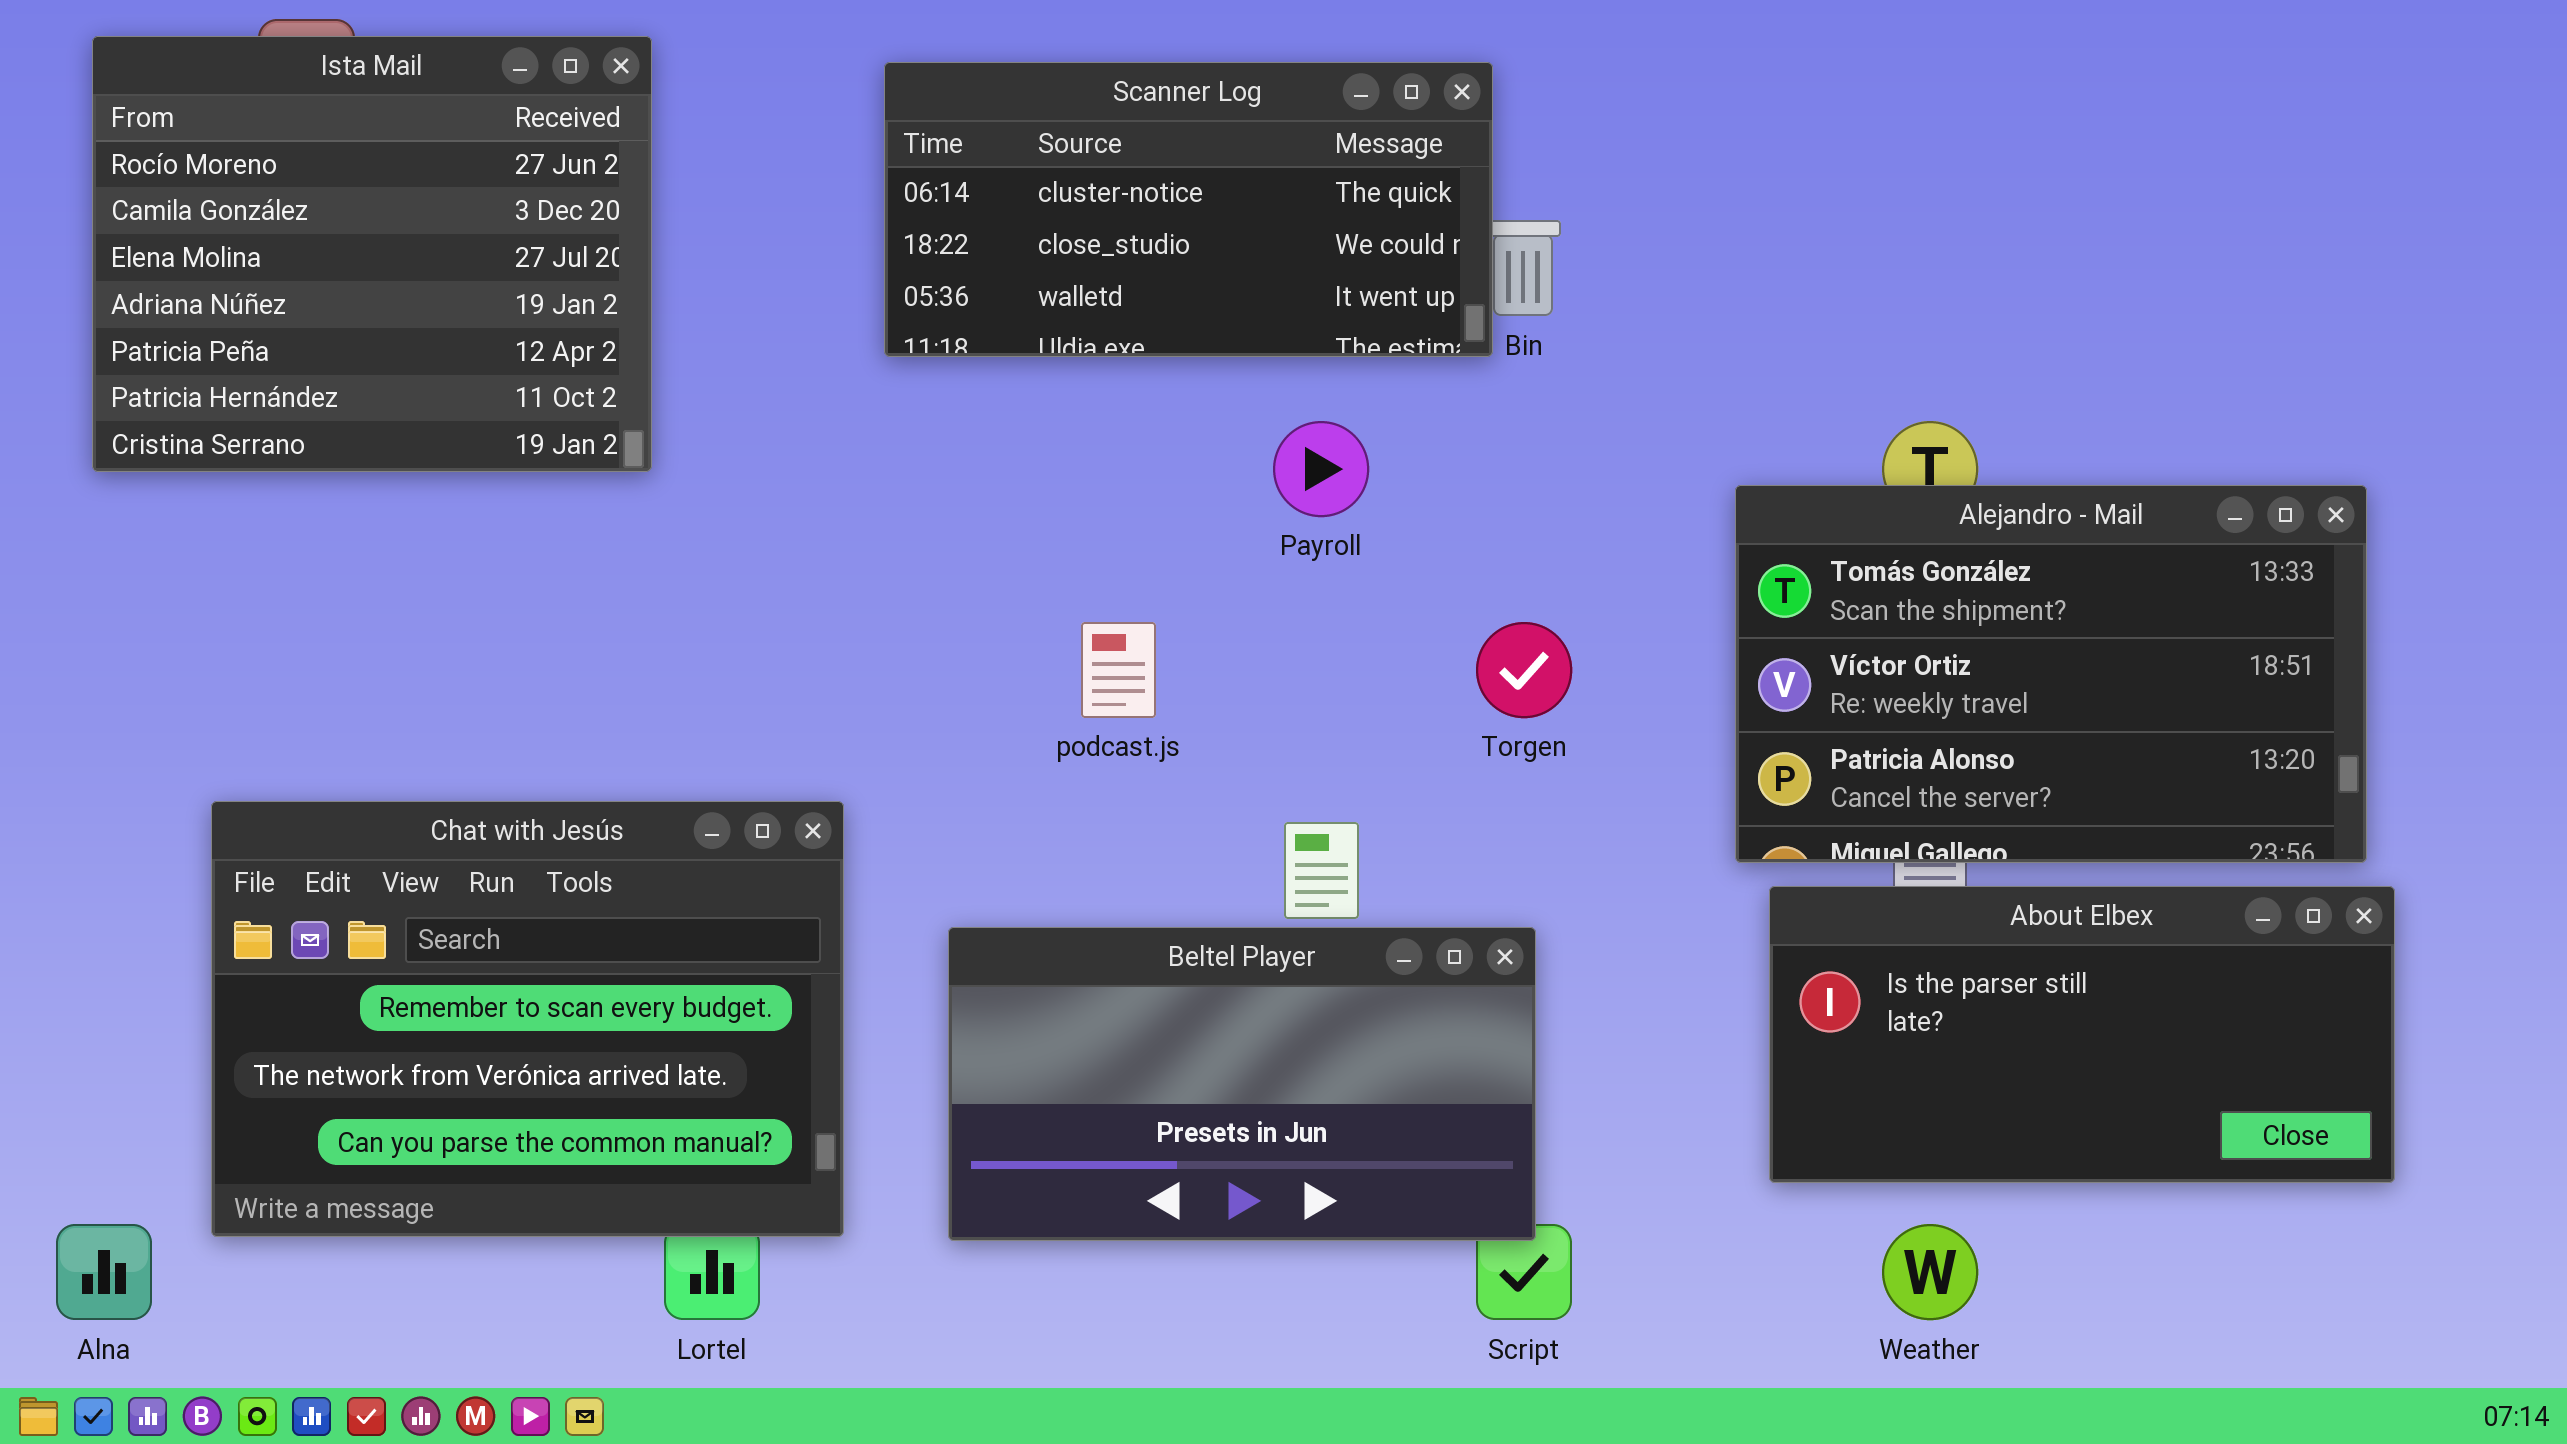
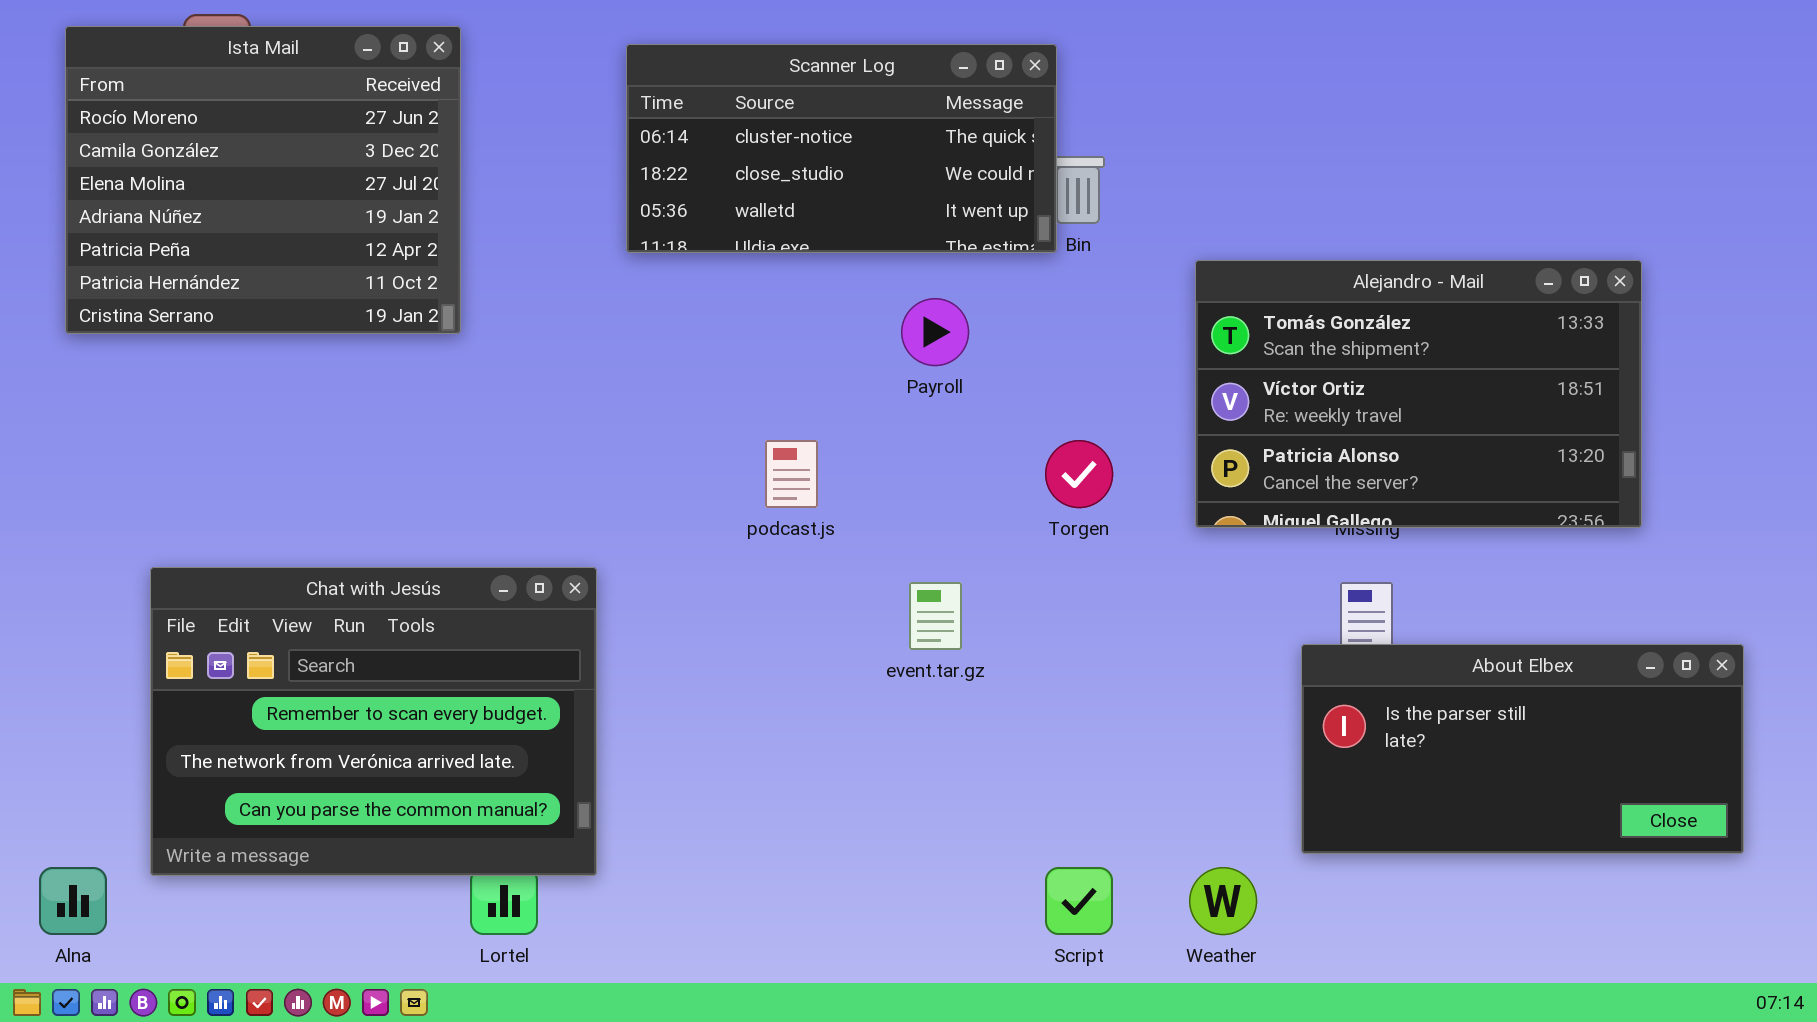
Alejandro - Mail: [1735,485,2367,863] -> [1195,260,1642,528], moved
About Elbex: [1769,886,2395,1183] -> [1301,644,1744,854], moved
Beltel Player: [948,927,1536,1241] -> none, closed
Weather: [1882,1224,1978,1320] -> [1189,867,1257,935], moved

